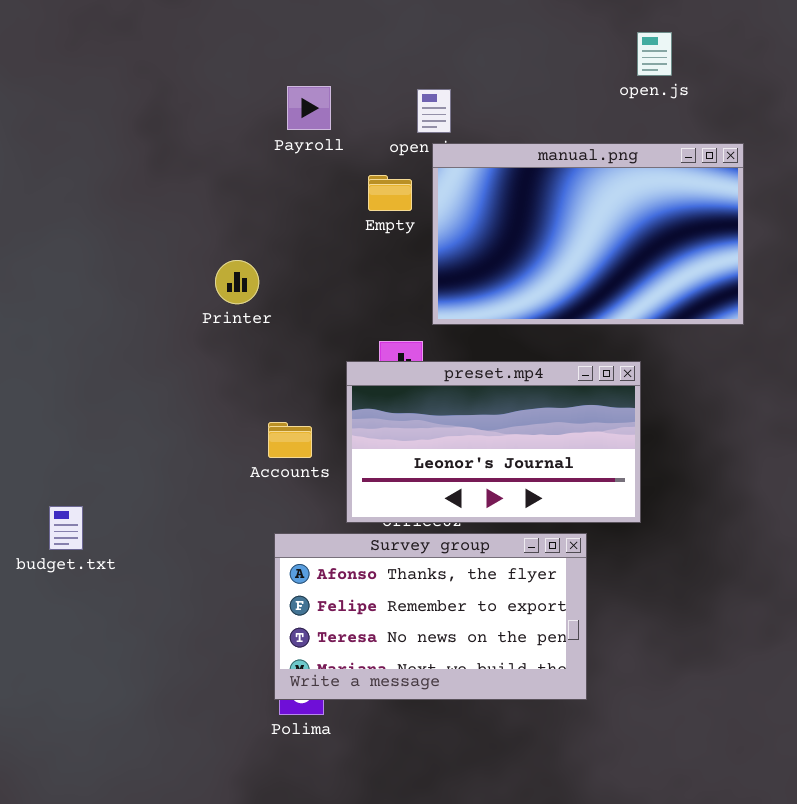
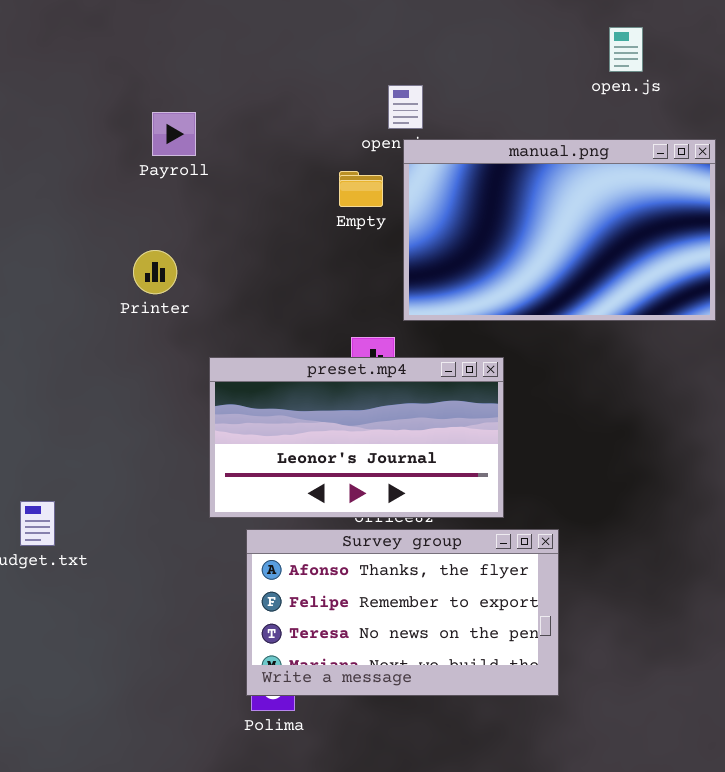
Payroll: [287,86,331,130] -> [152,112,196,156], moved
Printer: [215,260,259,304] -> [133,250,177,294], moved
preset.mp4: [346,361,641,523] -> [209,357,504,518], moved

